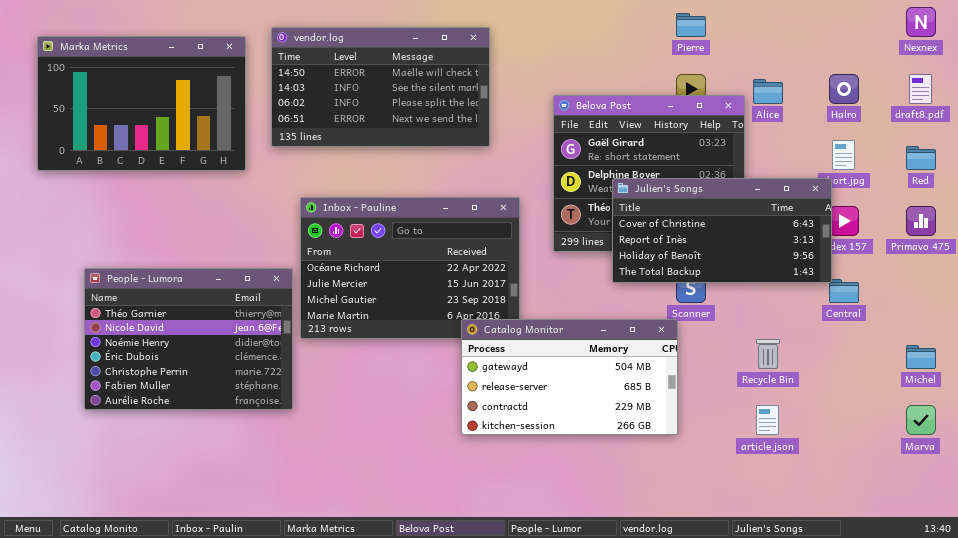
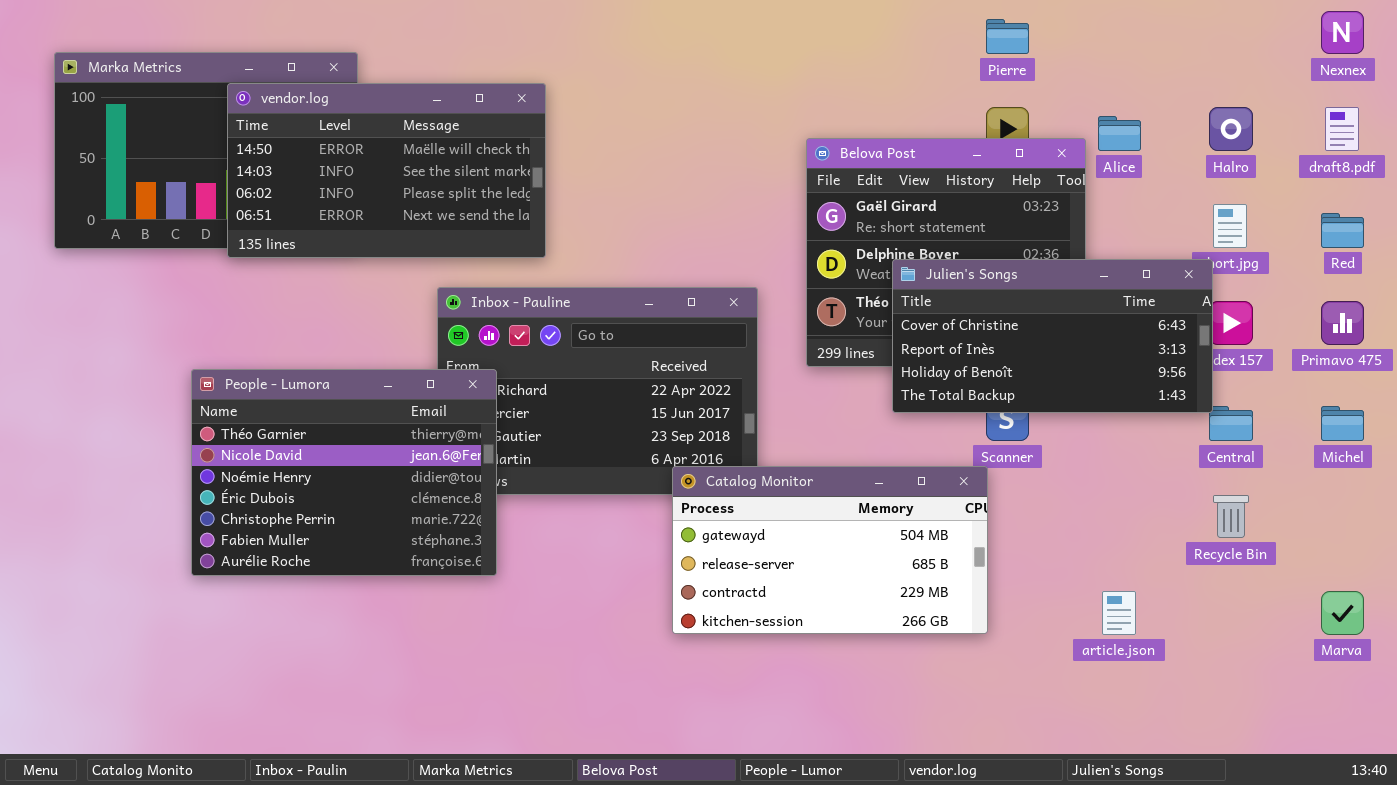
vendor.log: [271,27,490,147] -> [227,83,546,258], moved
People - Lumora: [84,268,293,410] -> [191,369,497,576], moved
Recycle Bin: [756,339,780,369] -> [1213,495,1249,538], moved
Michel: [906,345,936,369] -> [1321,406,1364,441], moved

